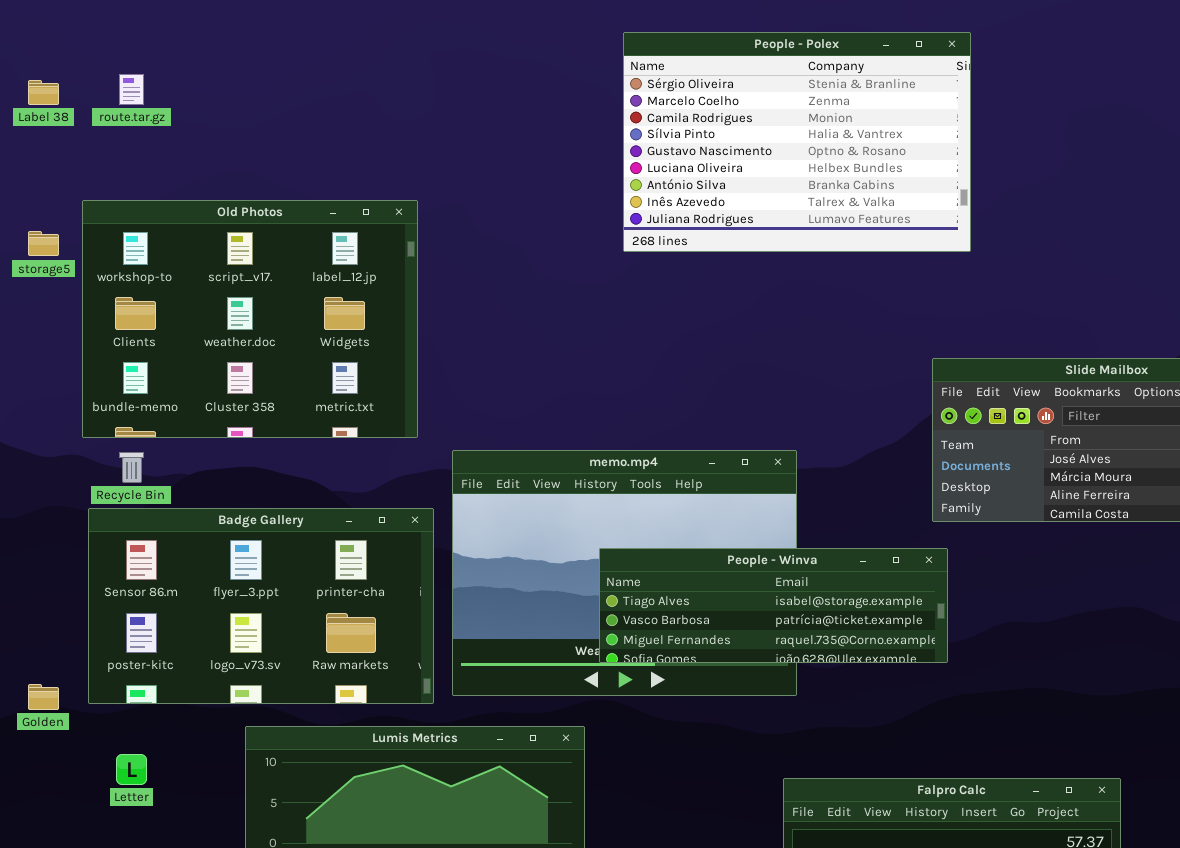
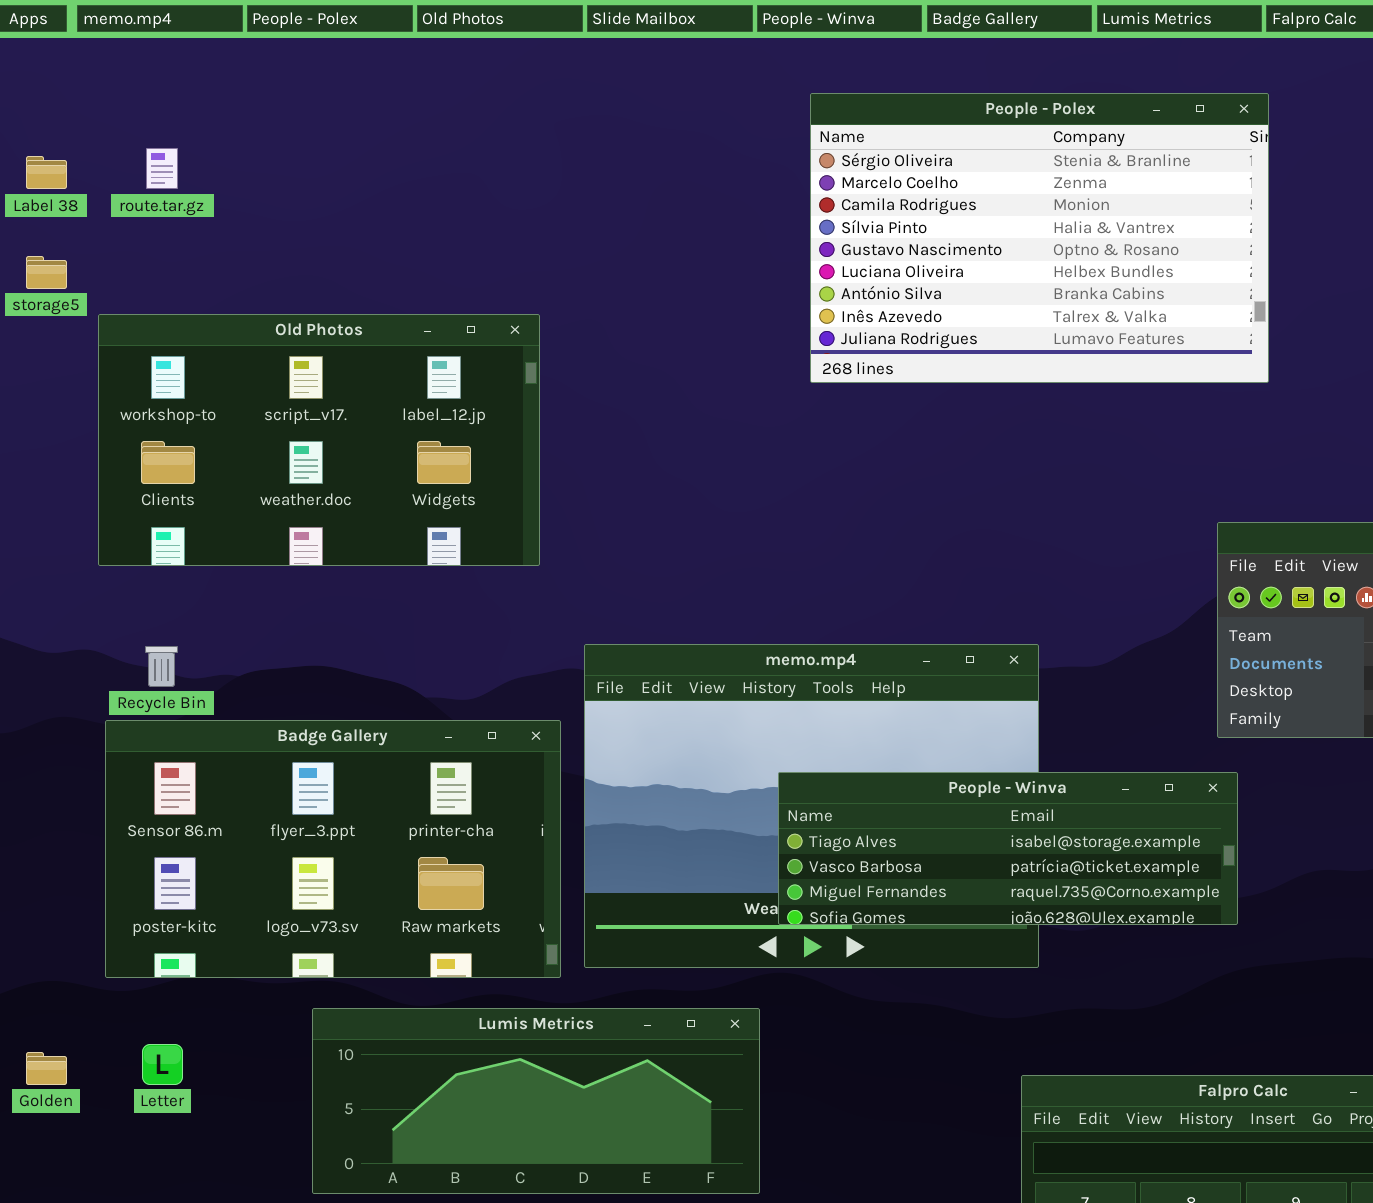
Old Photos: [82,200,418,438] -> [98,314,540,566], resized
storage5: [28,231,59,256] -> [26,256,67,289], moved
Golden: [28,684,59,710] -> [26,1052,67,1085], moved

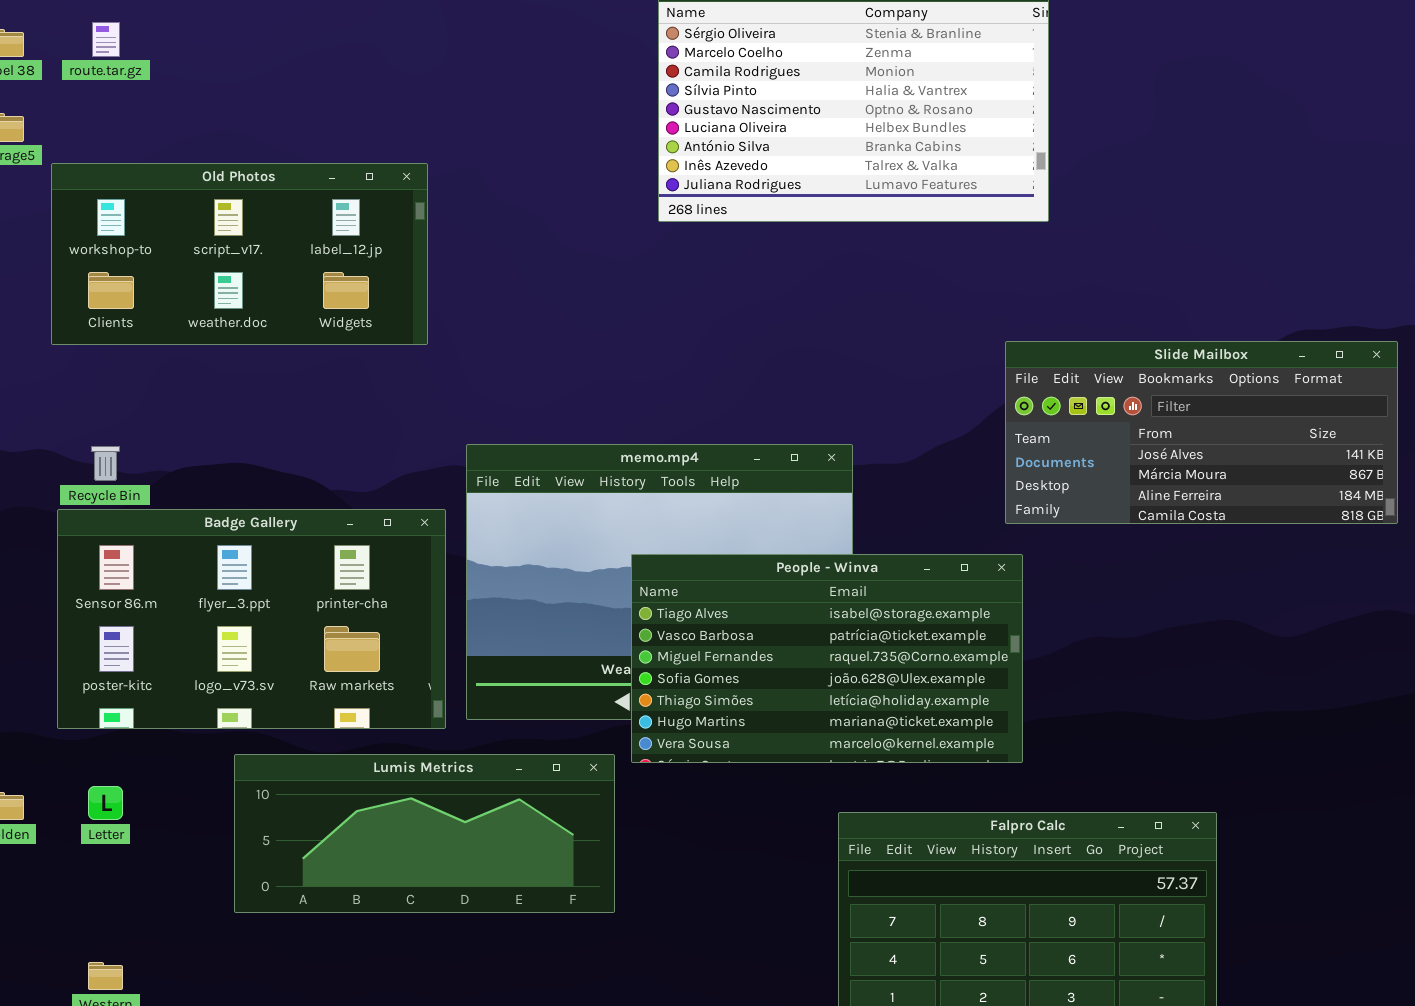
Old Photos: [98,314,540,566] -> [51,163,428,345], resized
People - Winva: [778,772,1238,925] -> [631,554,1023,763], resized

